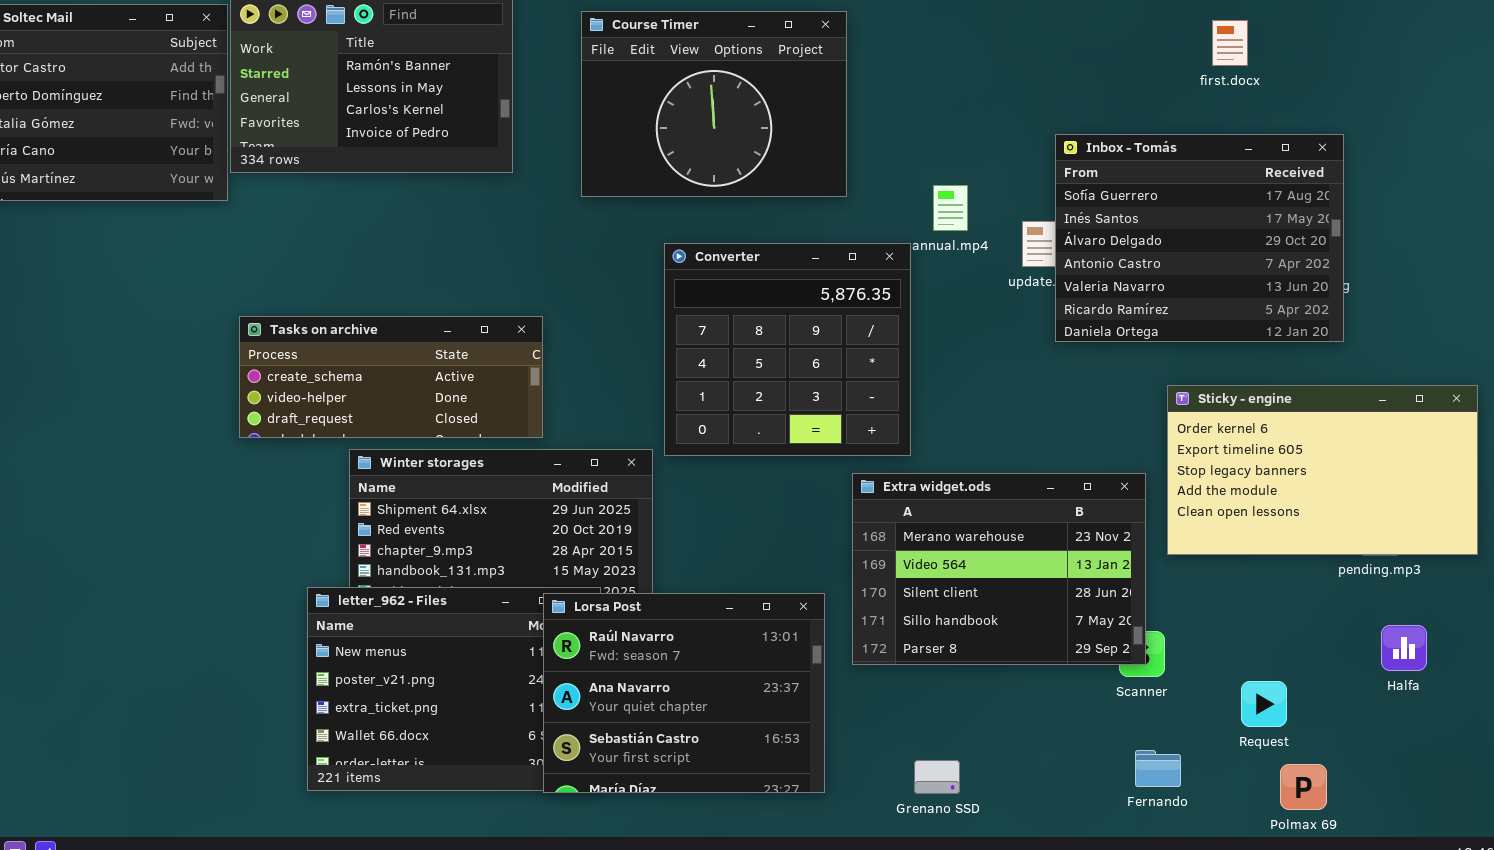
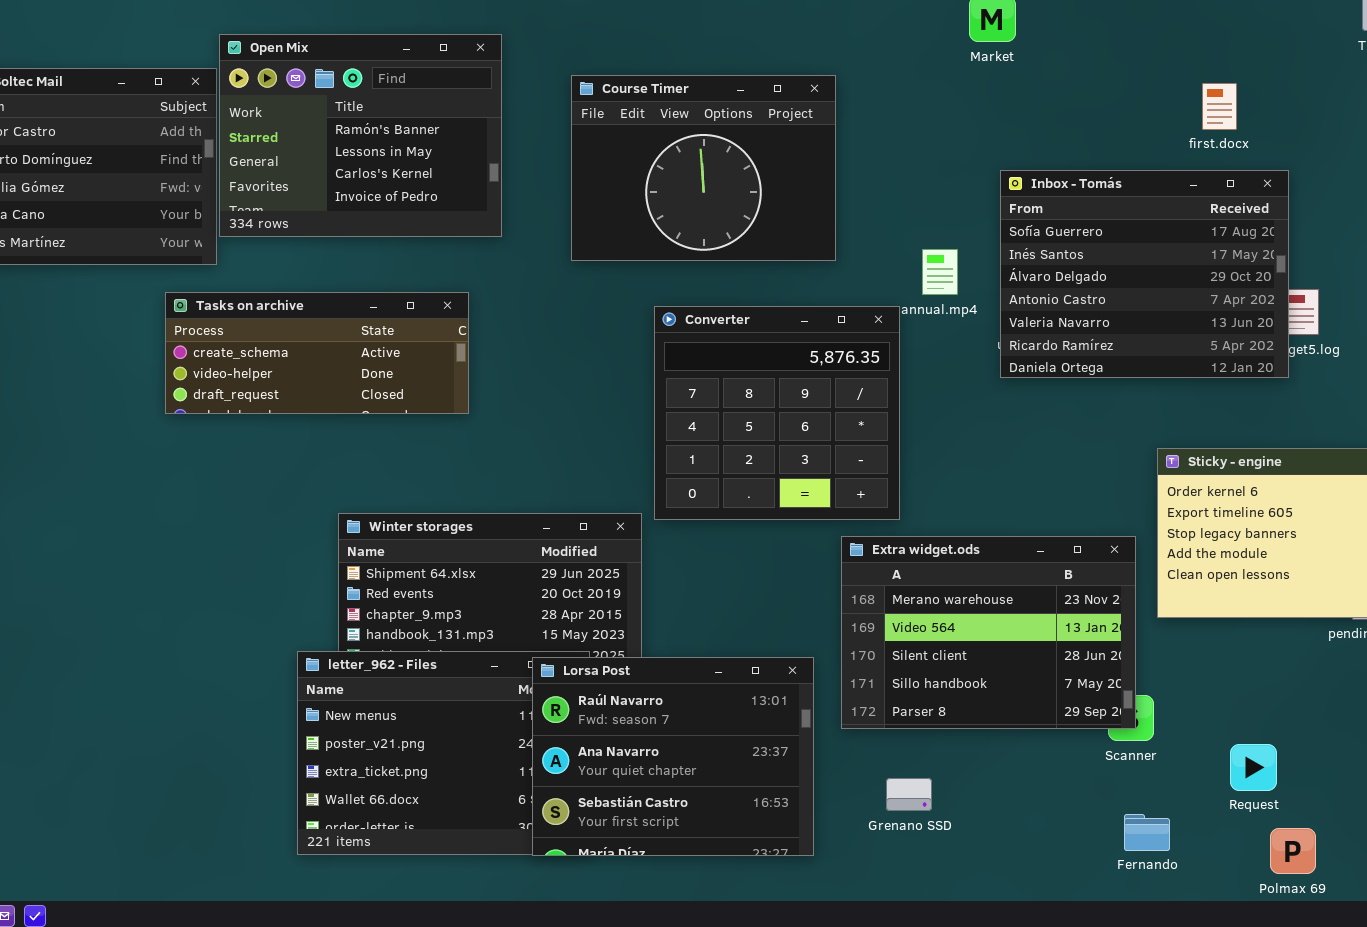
Inbox - Tomás: [1055,134,1344,342] -> [1000,170,1289,378], moved
Tasks on archive: [239,316,543,438] -> [165,292,469,414], moved
Grenano SSD: [914,760,960,794] -> [886,778,932,811], moved

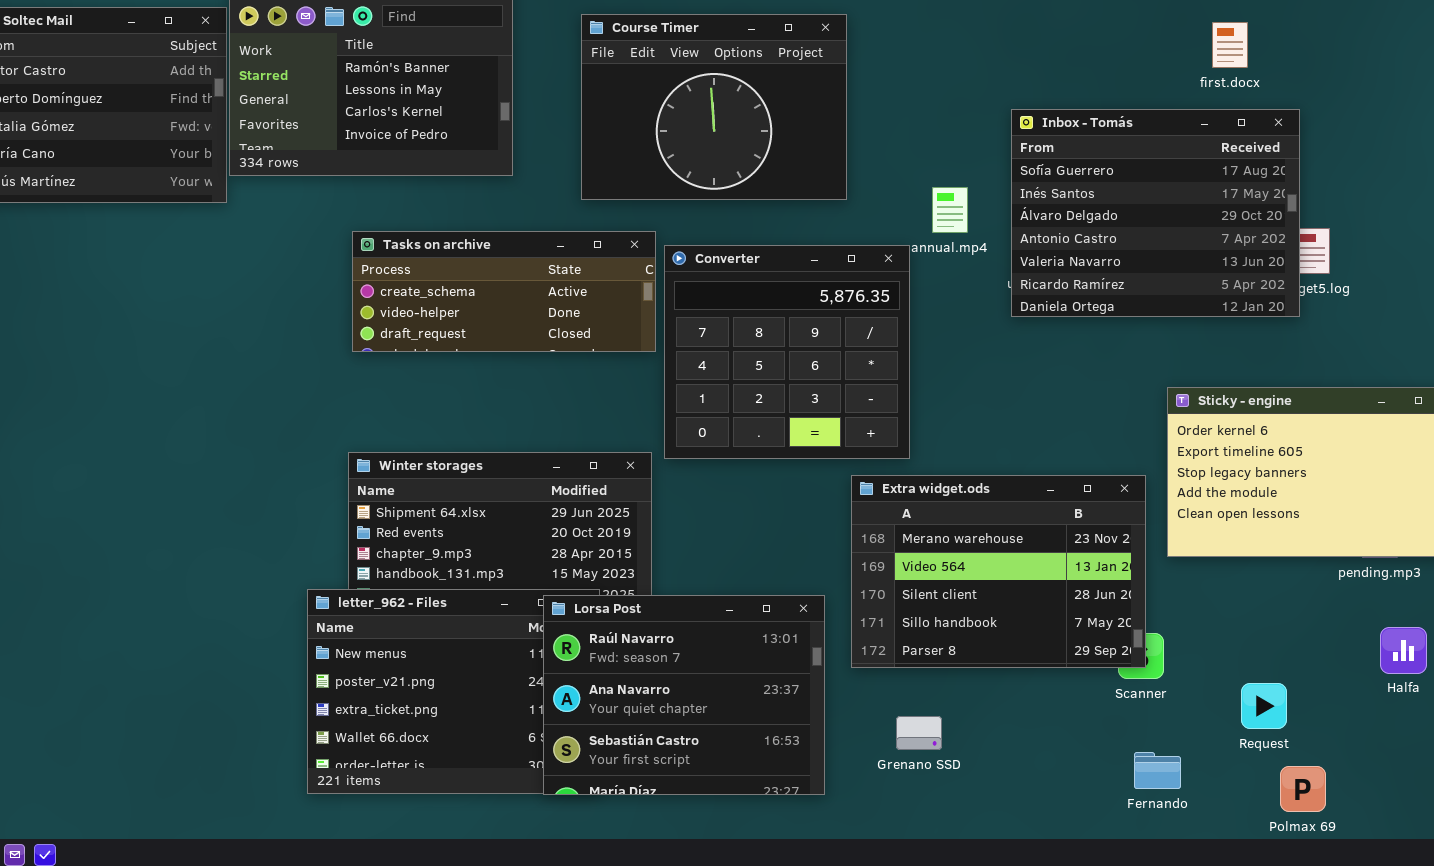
Tasks on archive: [165,292,469,414] -> [352,231,656,352], moved

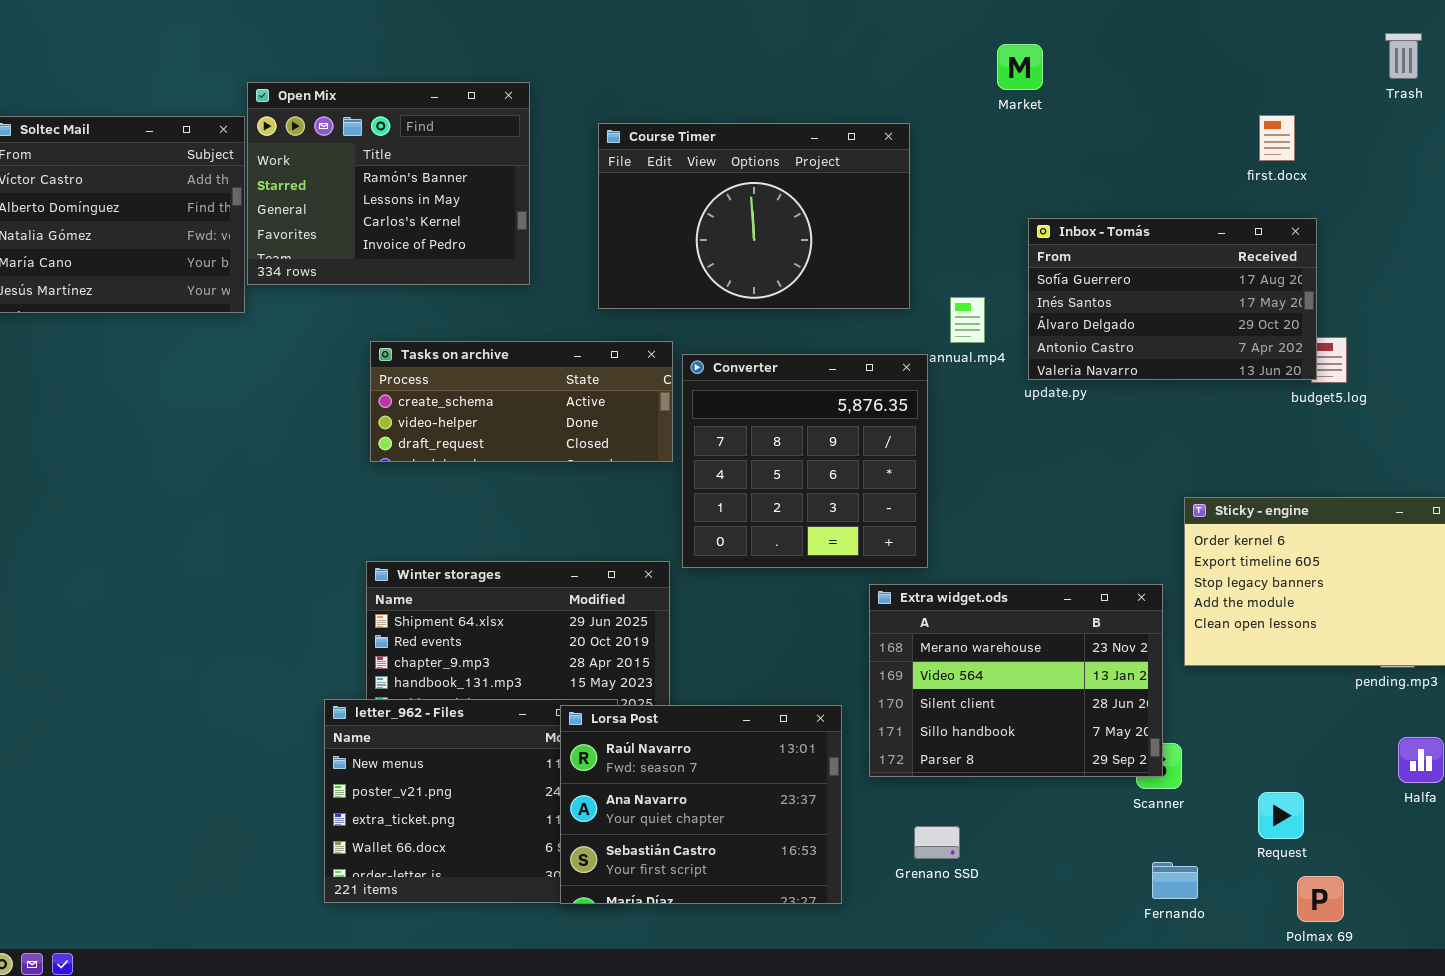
Course Timer: [581,14,847,200] -> [598,123,910,309], resized
first.docx: [1212,22,1248,68] -> [1259,115,1295,161], moved
Inbox - Tomás: [1011,109,1300,317] -> [1028,218,1317,380], resized

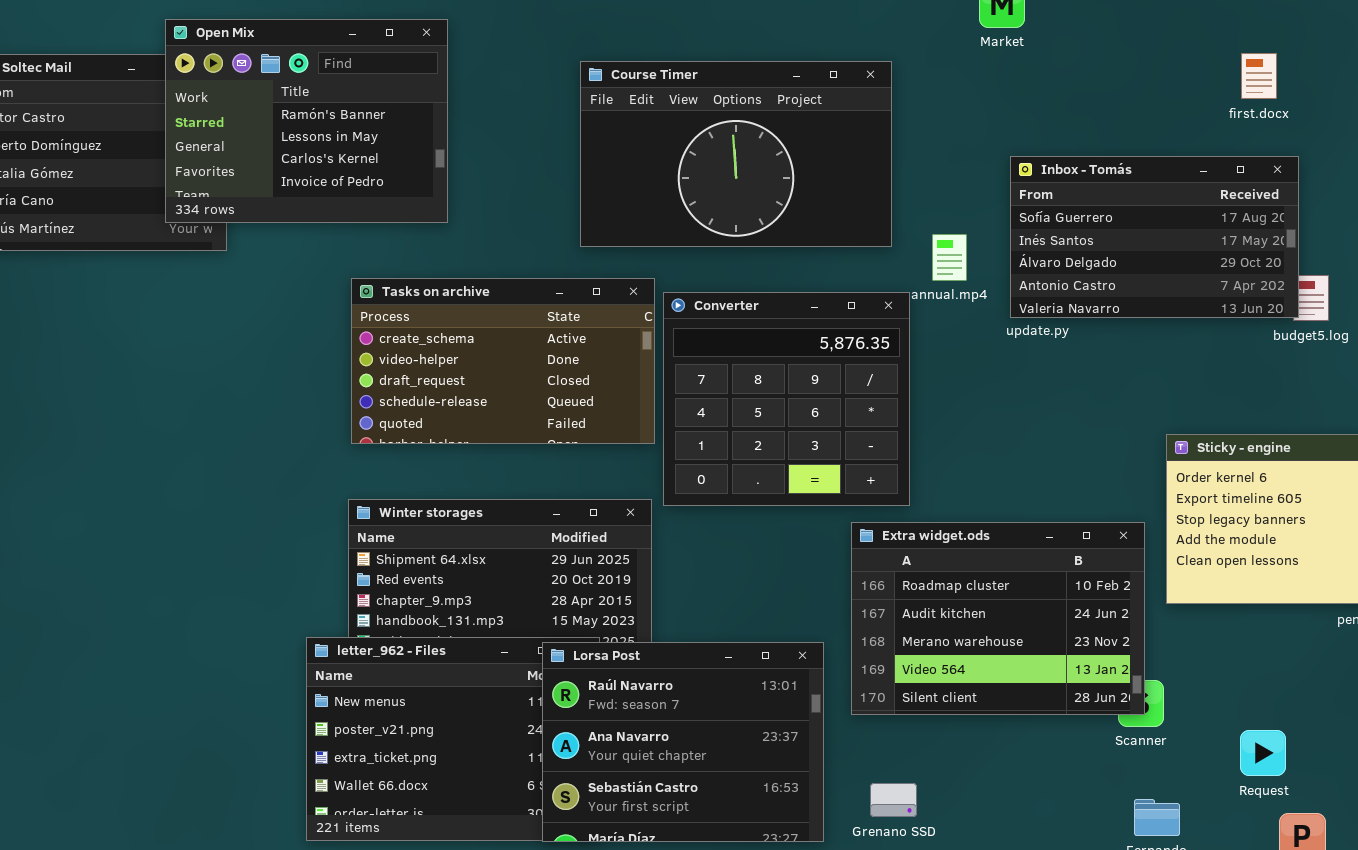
Open Mix: [247,82,530,285] -> [165,19,448,223], moved
Tasks on archive: [370,341,673,462] -> [351,278,655,444], resized
Extra widget.ods: [869,584,1163,777] -> [851,522,1145,715], scrolled up 2 rows
Grenano SSD: [914,826,960,859] -> [870,783,917,817], moved

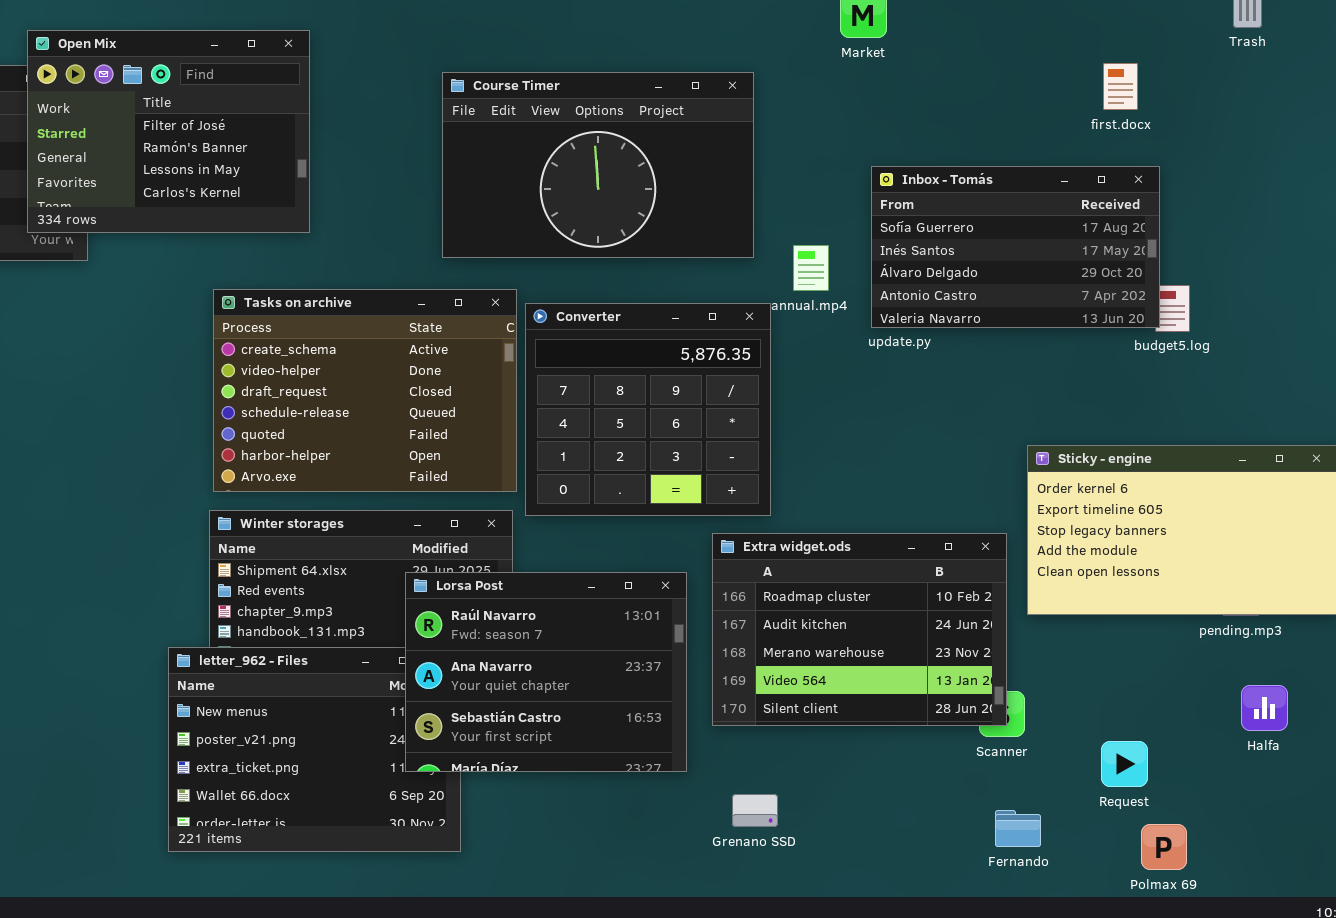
Open Mix: [165,19,448,223] -> [27,30,310,233], scrolled up 1 row
Tasks on archive: [351,278,655,444] -> [213,289,517,492], resized
Lorsa Post: [542,642,824,842] -> [405,572,687,772], moved

